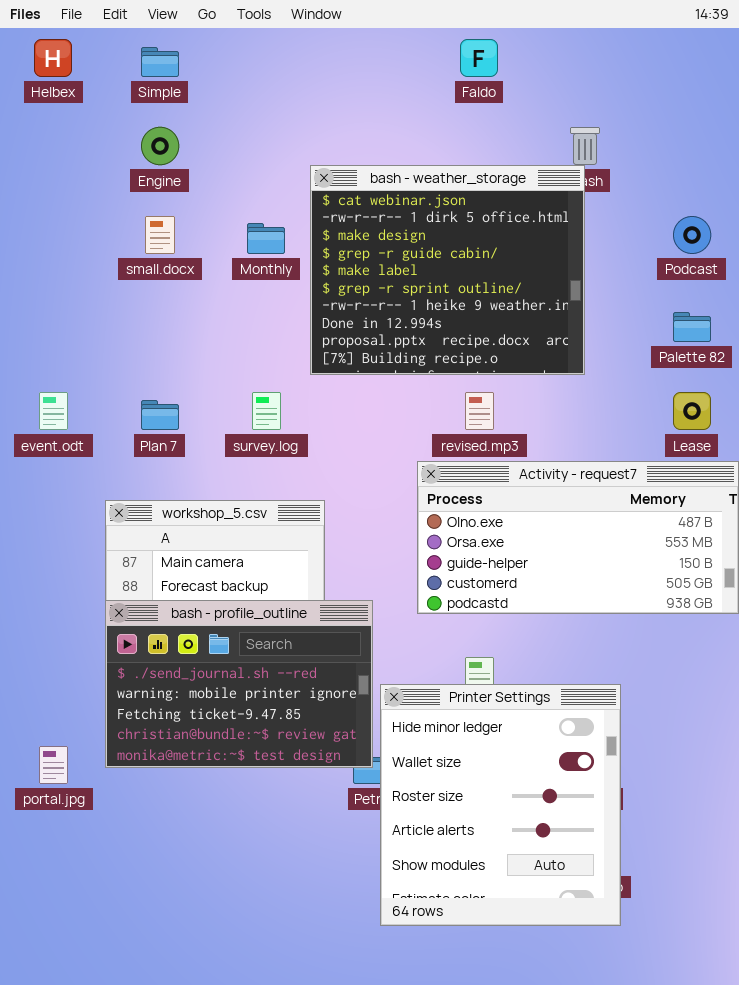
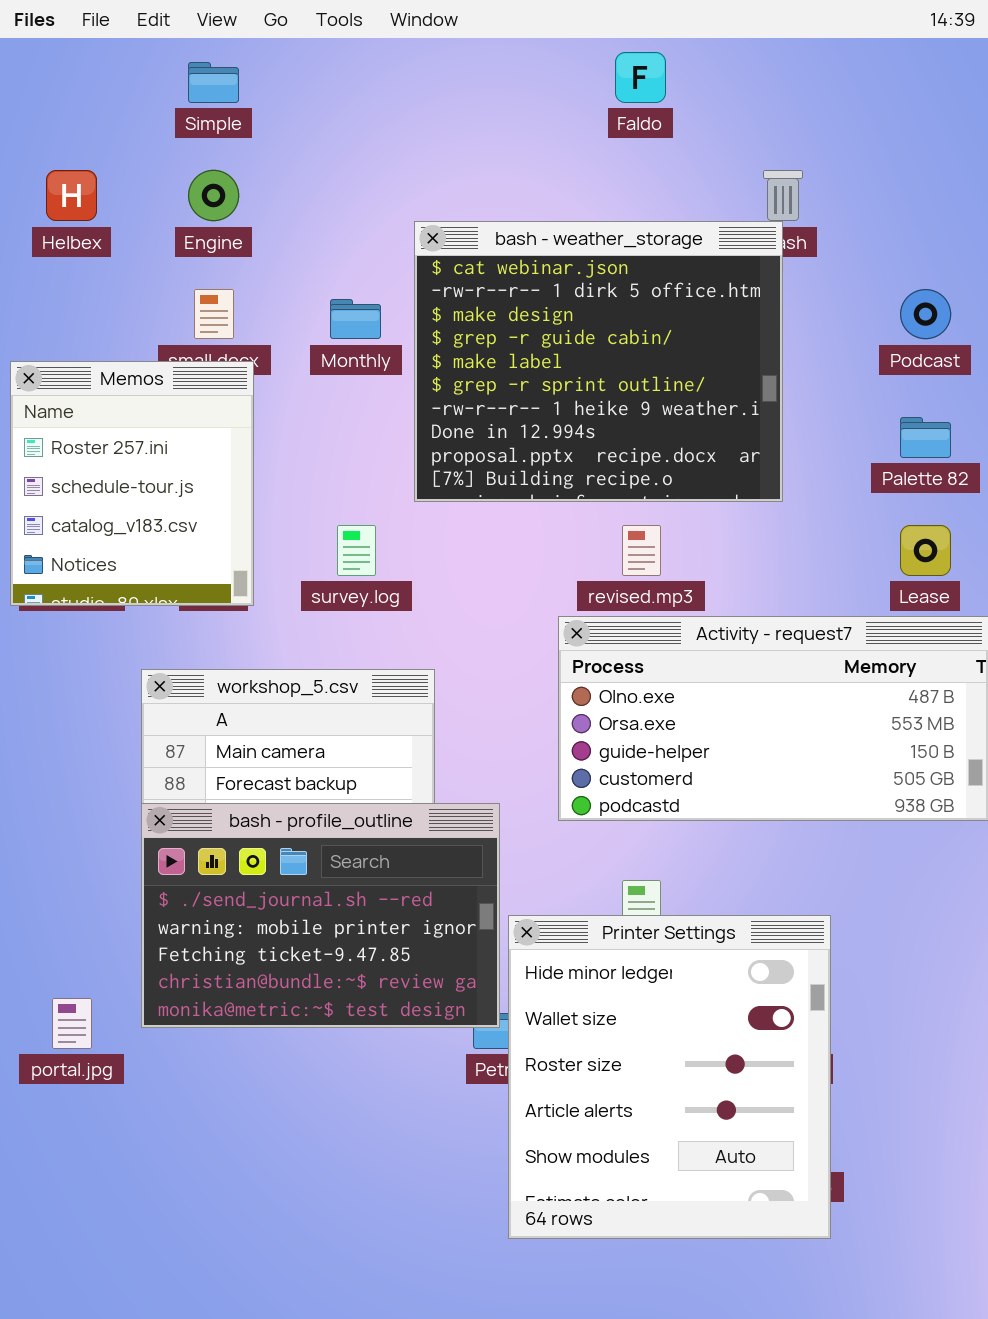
Helbex: [34,39,72,77] -> [46,170,97,221], moved
Memos: none -> [10,361,254,606], opened

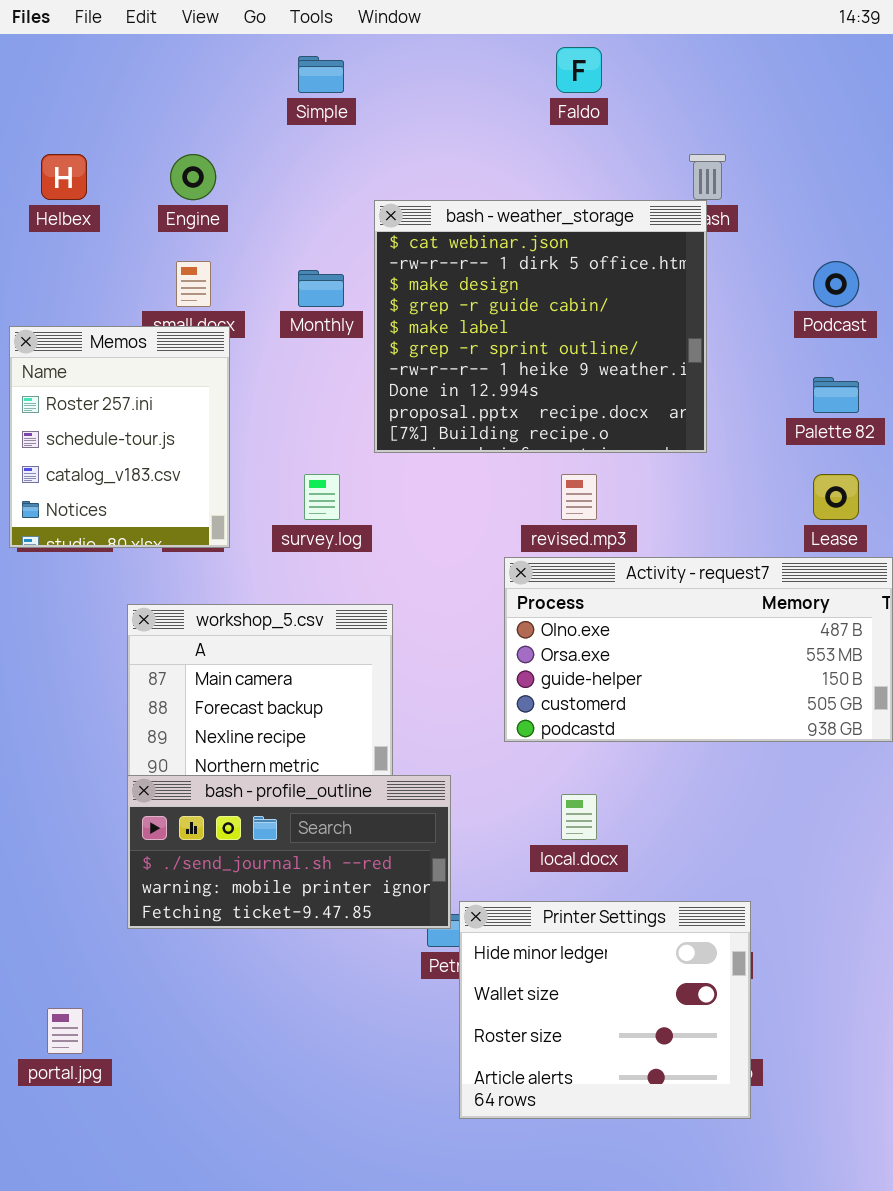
Simple: [188,62,239,103] -> [298,56,344,93], moved
bash - profile_outline: [141,803,500,1028] -> [127,775,451,929], resized
Printer Settings: [508,915,831,1239] -> [459,901,751,1119], resized
portal.jpg: [52,998,92,1049] -> [47,1008,83,1054], moved

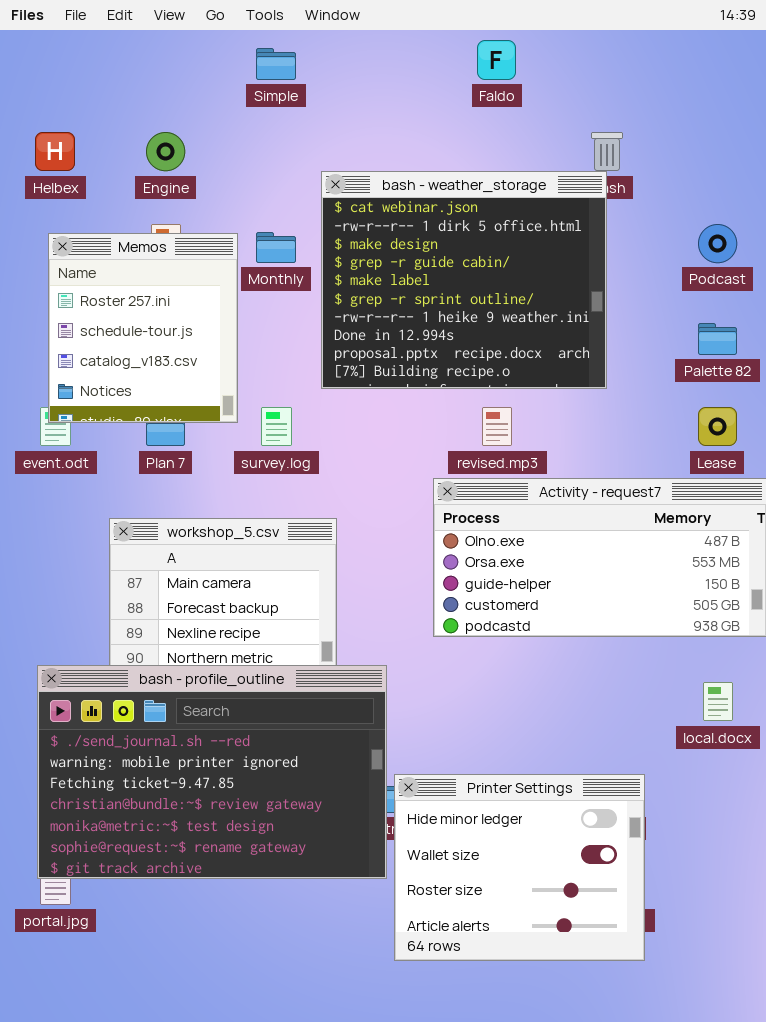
Memos: [9,326,230,548] -> [48,233,238,423], moved
bash - profile_outline: [127,775,451,929] -> [37,665,387,879], resized
local.docx: [561,794,597,840] -> [703,682,733,721], moved

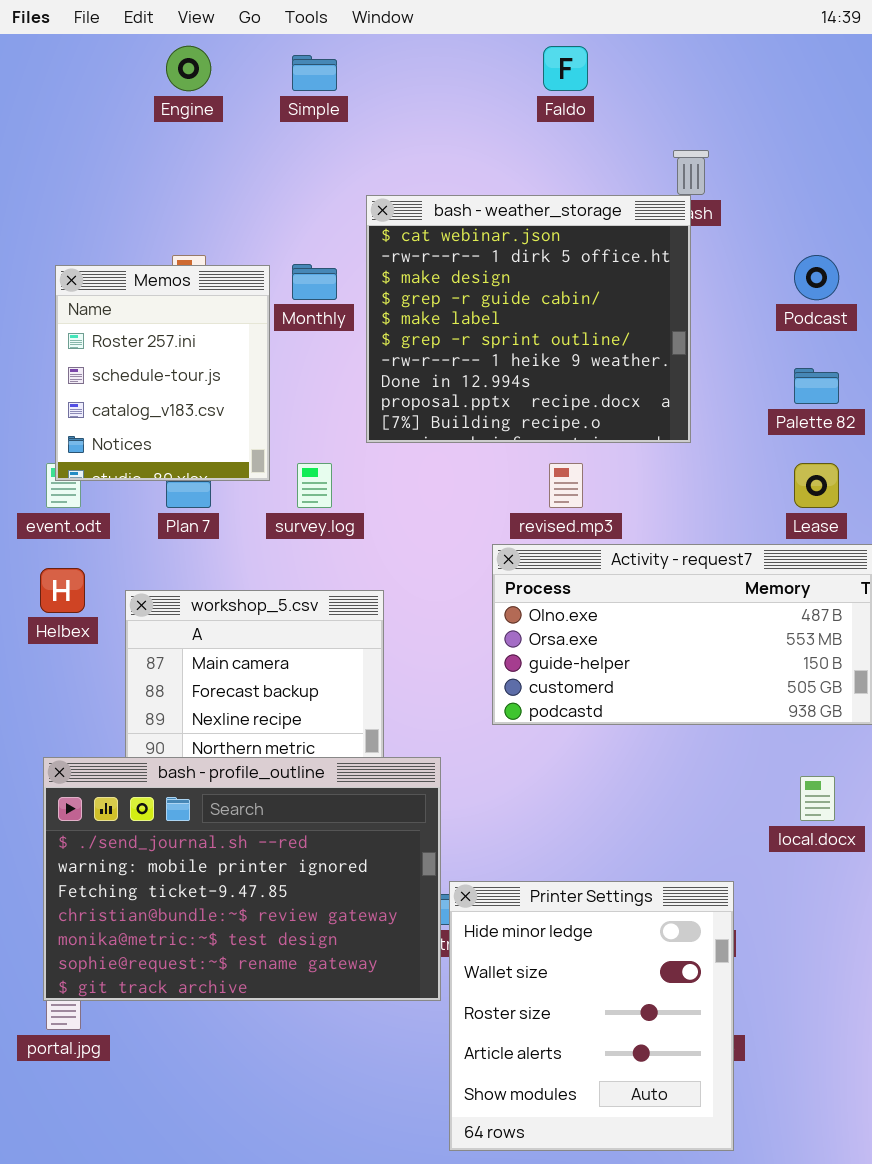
Helbex: [35,132,75,171] -> [40,568,85,613], moved
Engine: [146,132,185,171] -> [166,46,211,91], moved
Printer Settings: [394,774,645,961] -> [449,881,734,1151], resized

